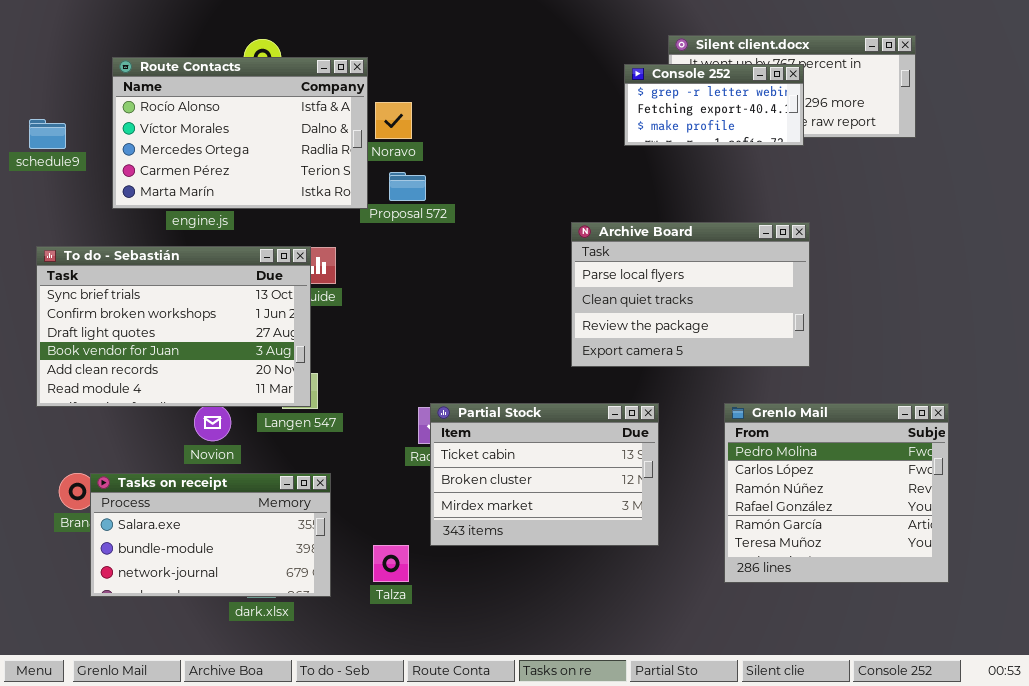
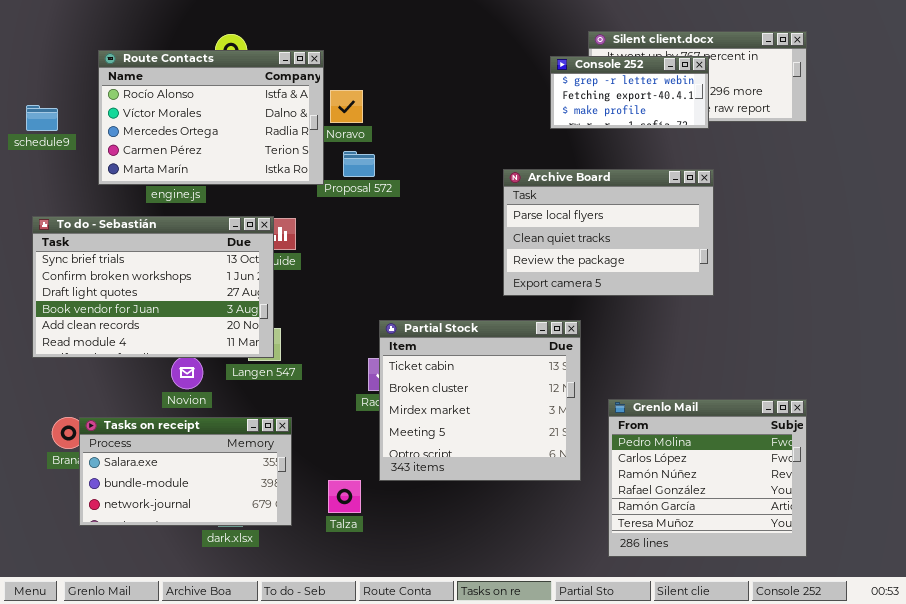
Archive Board: [571,222,810,367] -> [503,169,714,296], moved
Partial Stock: [430,403,659,546] -> [379,320,581,481], resized
Grenlo Mail: [724,403,949,583] -> [608,399,807,557], moved

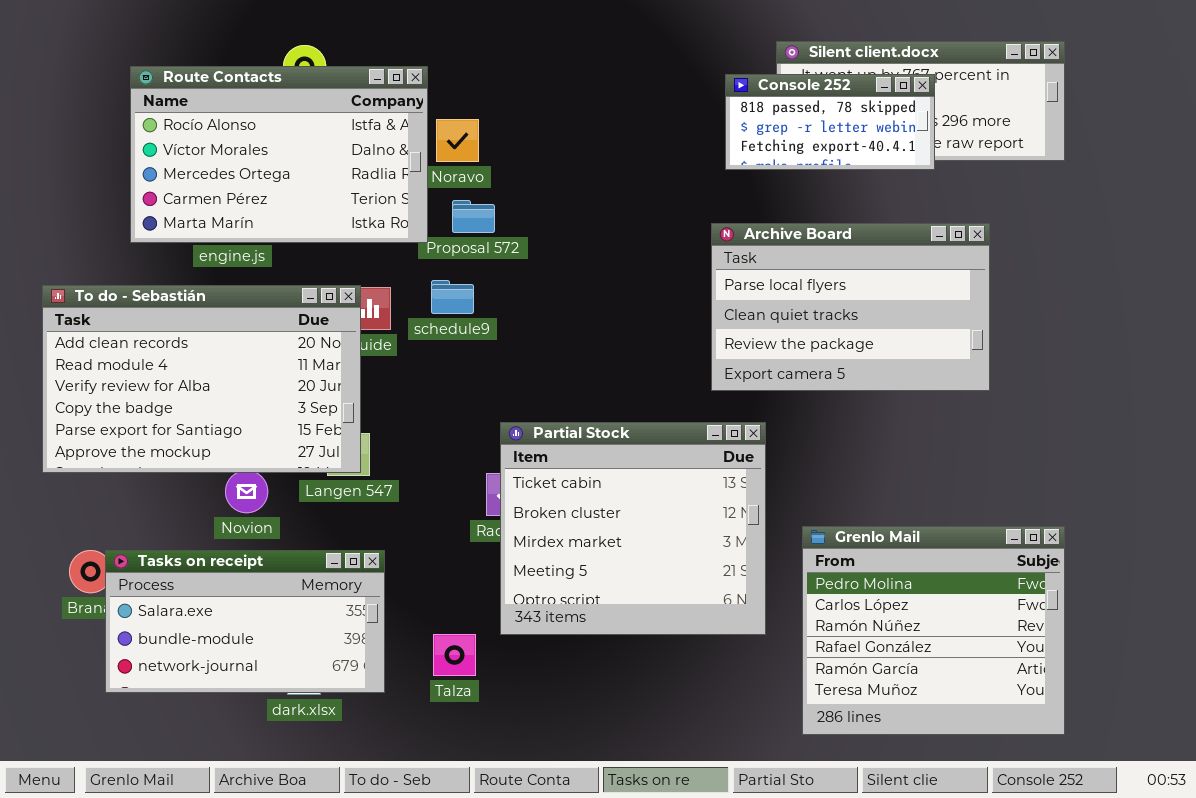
Console 252: [550,56,709,129] -> [725,74,935,170], scrolled up 1 row
schedule9: [26,105,58,131] -> [431,280,474,314], moved
Archive Board: [503,169,714,296] -> [711,223,990,391], moved
To do - Sebastián: [32,216,274,358] -> [42,285,361,473], scrolled down 4 rows

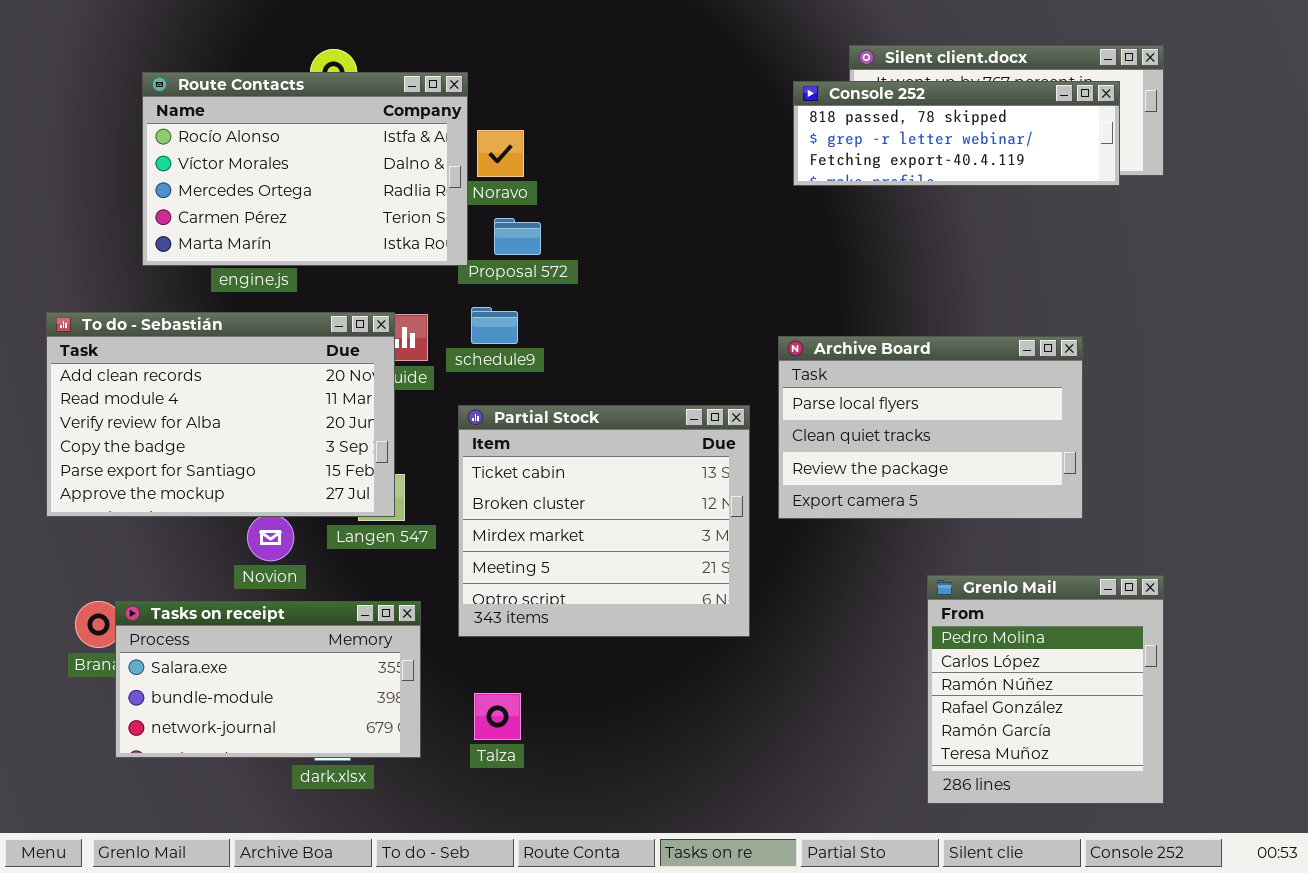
Console 252: [725,74,935,170] -> [793,81,1120,186], resized
Archive Board: [711,223,990,391] -> [778,336,1083,519], moved
Partial Stock: [500,422,766,635] -> [458,405,750,637], moved
Grenlo Mail: [802,526,1065,735] -> [927,575,1164,804], resized

